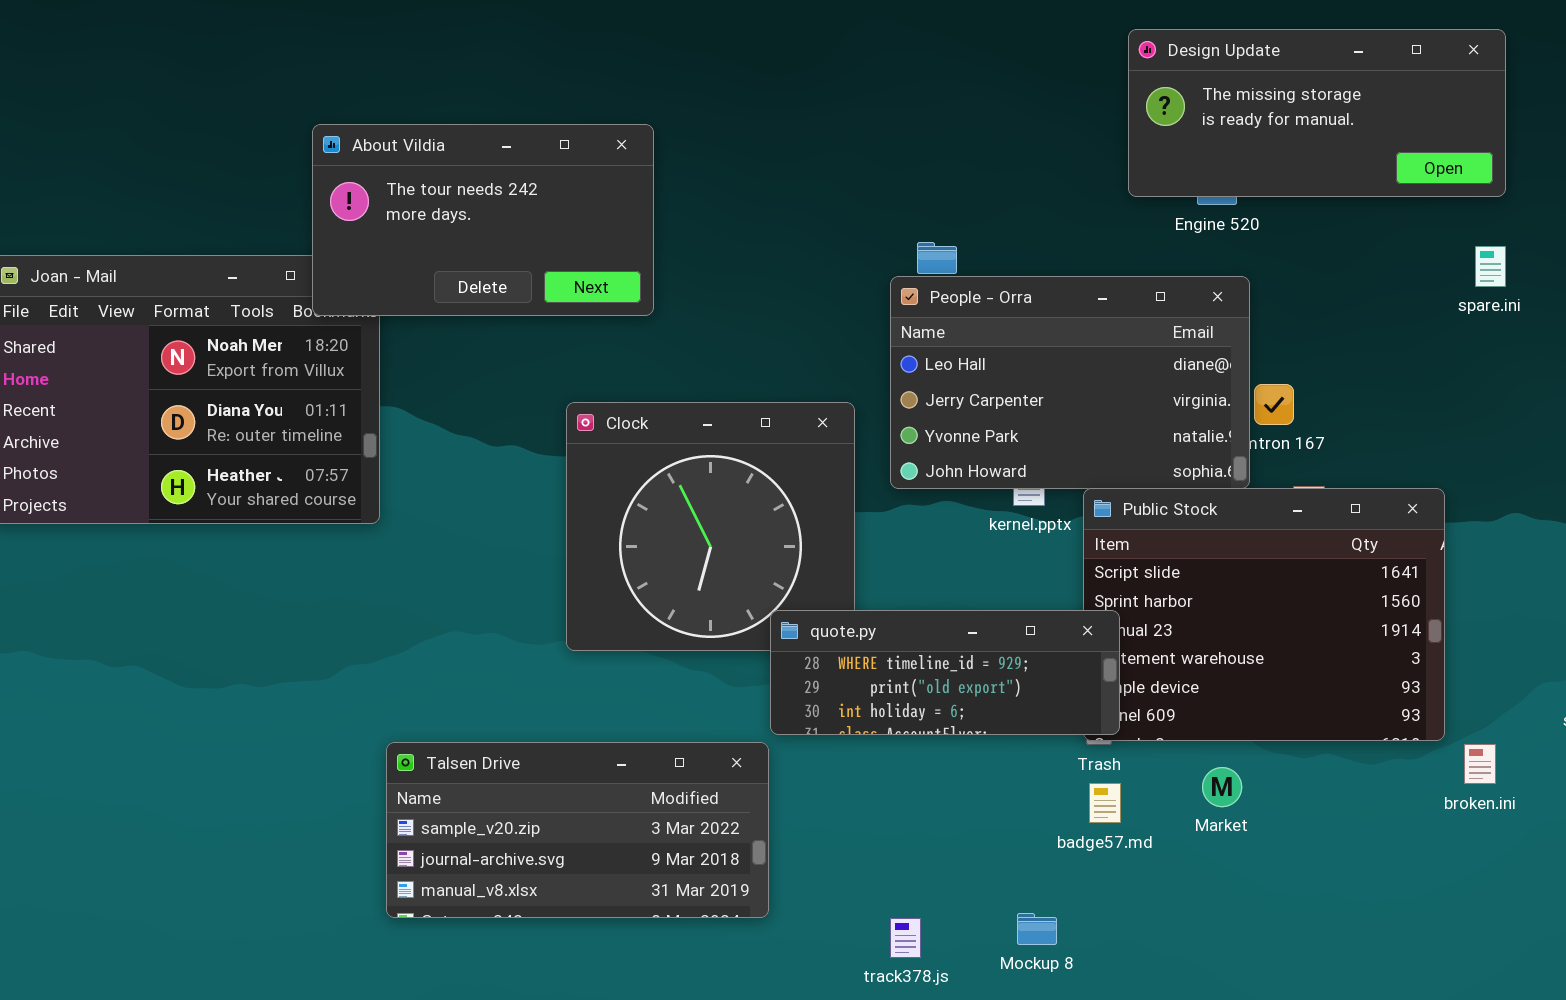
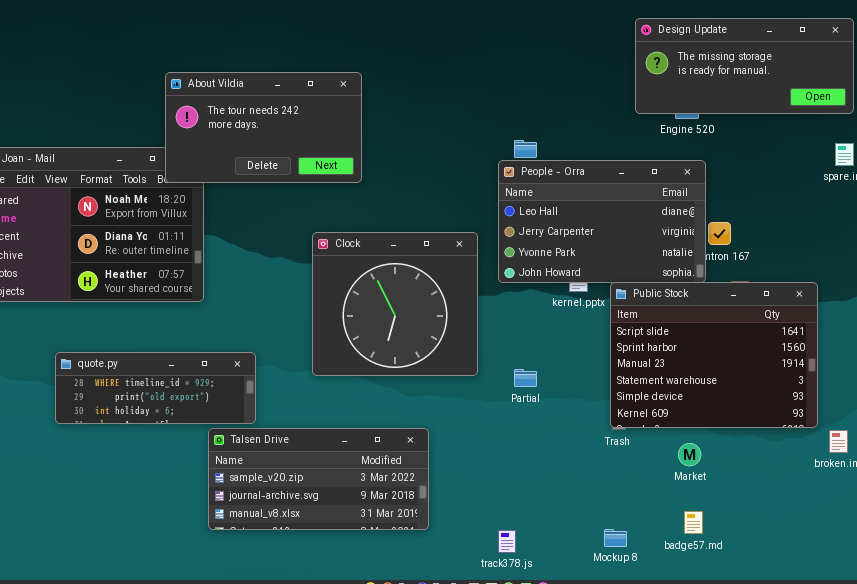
quote.py: [770,610,1120,735] -> [55,352,256,424], moved
badge57.md: [1089,783,1121,823] -> [684,511,703,534], moved
Mockup 8: [1017,913,1057,945] -> [604,529,627,547], moved

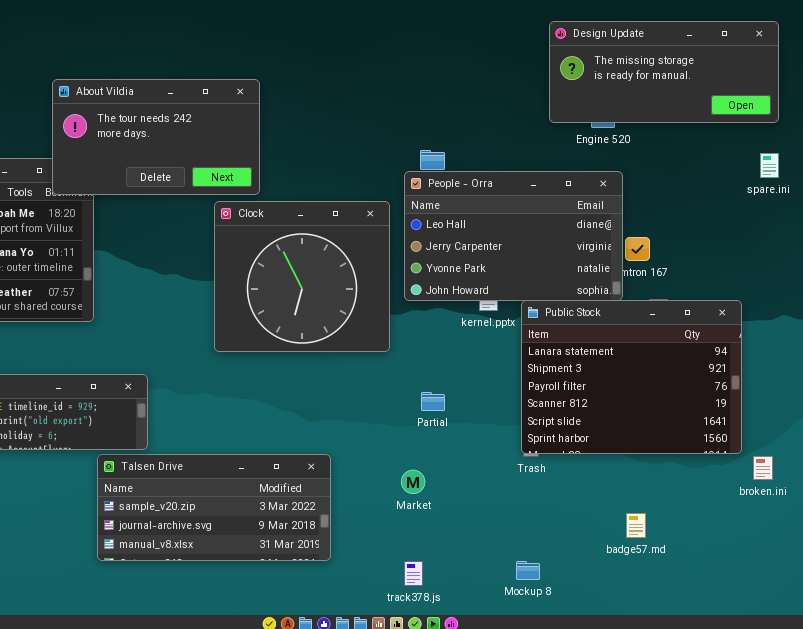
Clock: [312,232,478,376] -> [214,201,390,352], moved
Public Stock: [610,282,818,428] -> [521,300,742,454], scrolled up 4 rows
Market: [678,443,701,466] -> [401,470,425,494], moved
badge57.md: [684,511,703,534] -> [626,513,646,538], moved

